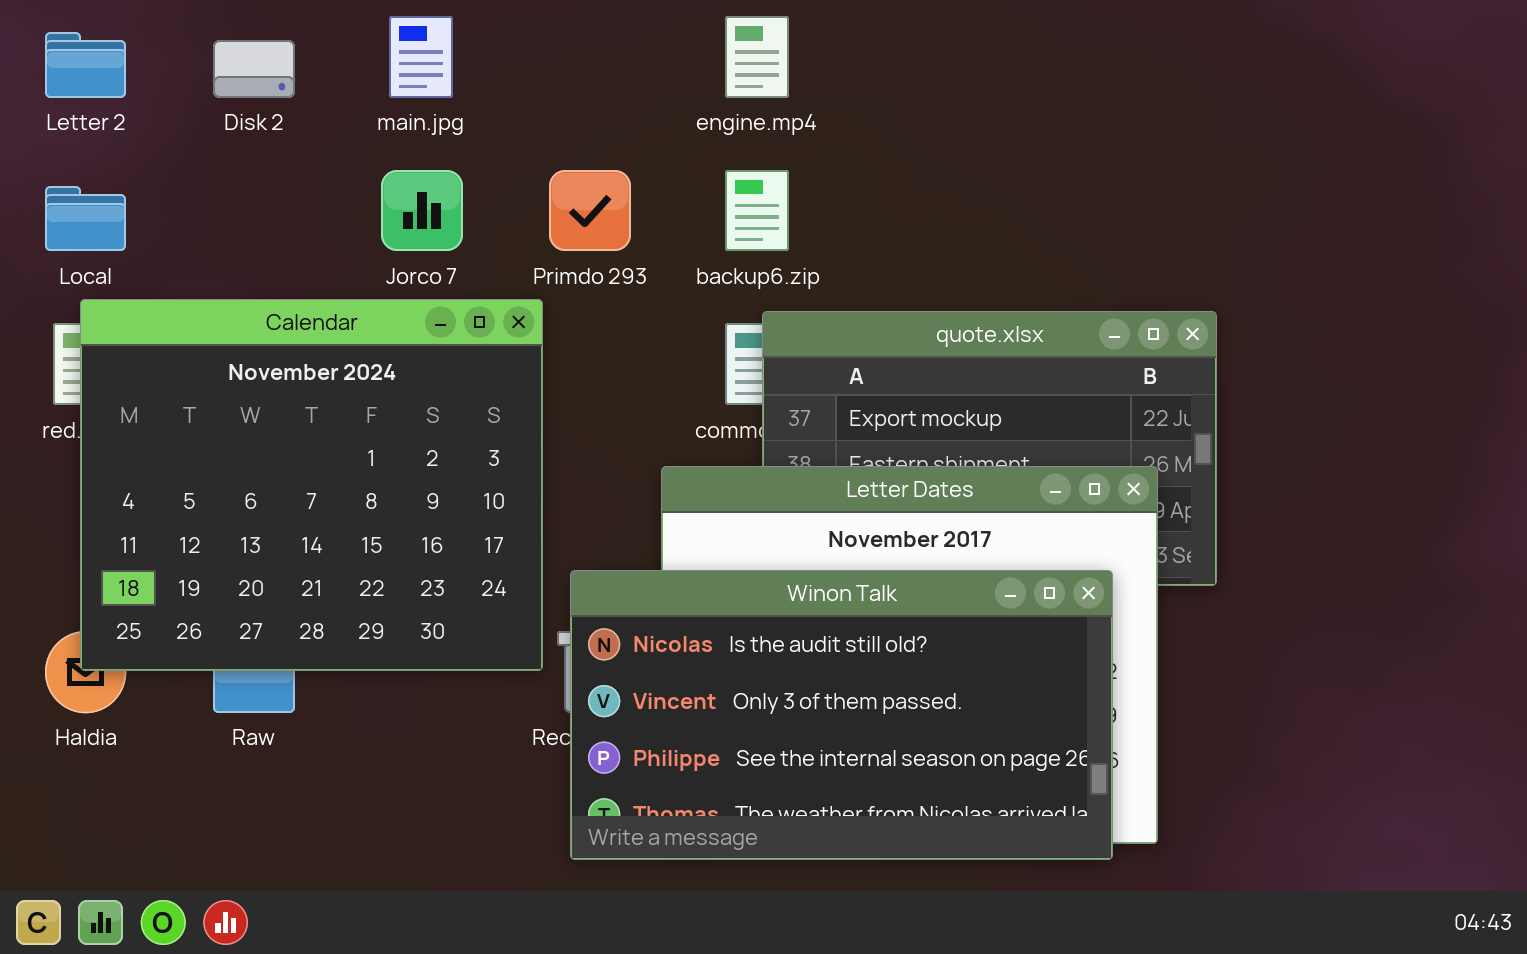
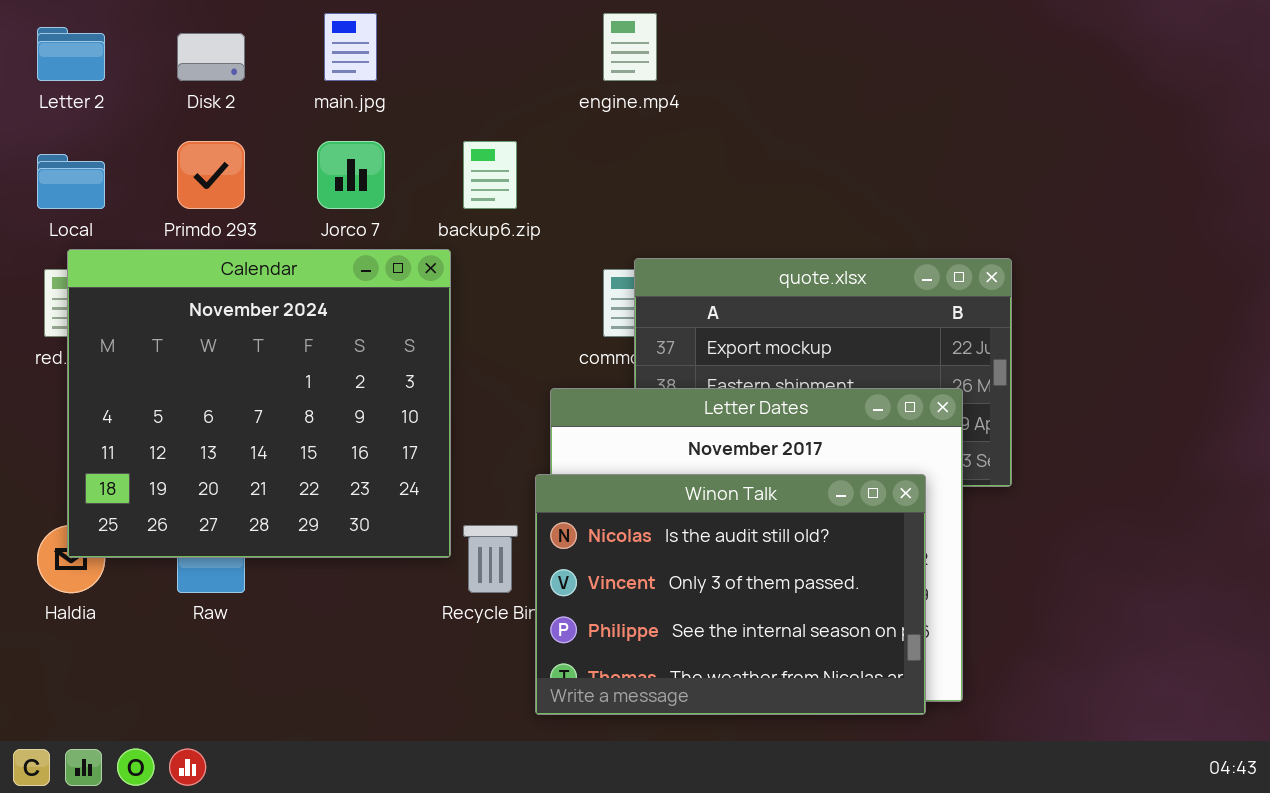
Primdo 293: [549,170,631,251] -> [177,141,245,209], moved
backup6.zip: [725,170,789,251] -> [463,141,517,209], moved
Winon Talk: [570,570,1113,860] -> [535,474,926,715], resized

